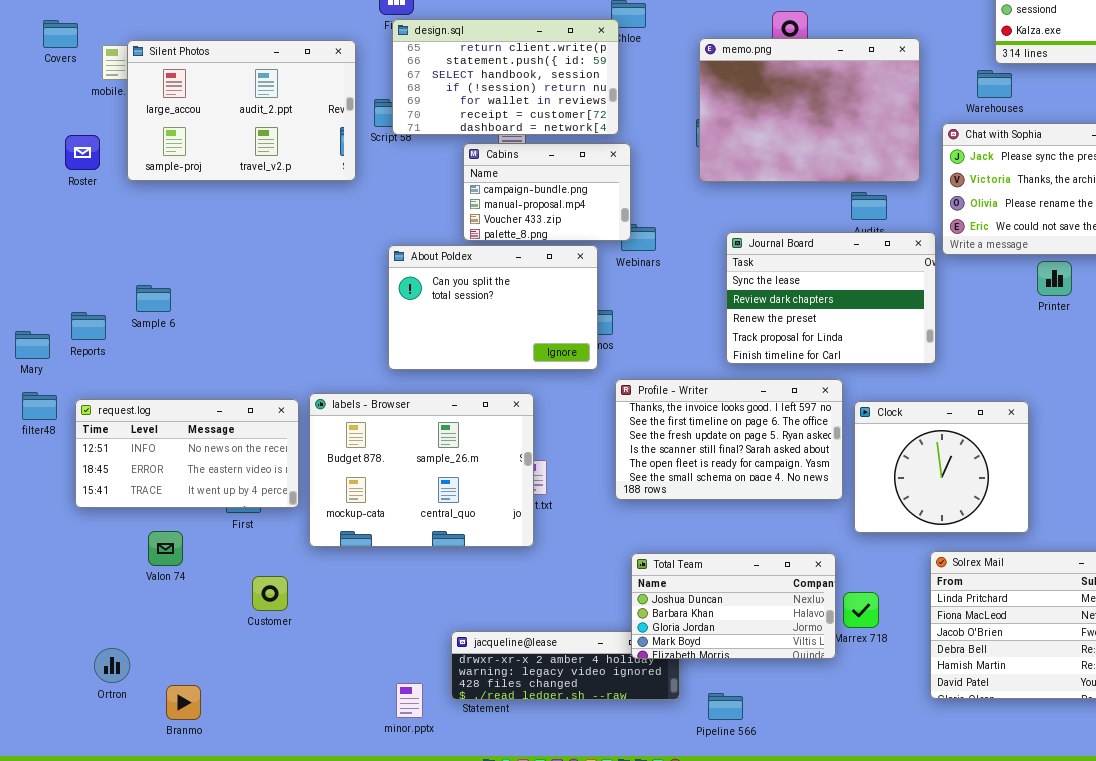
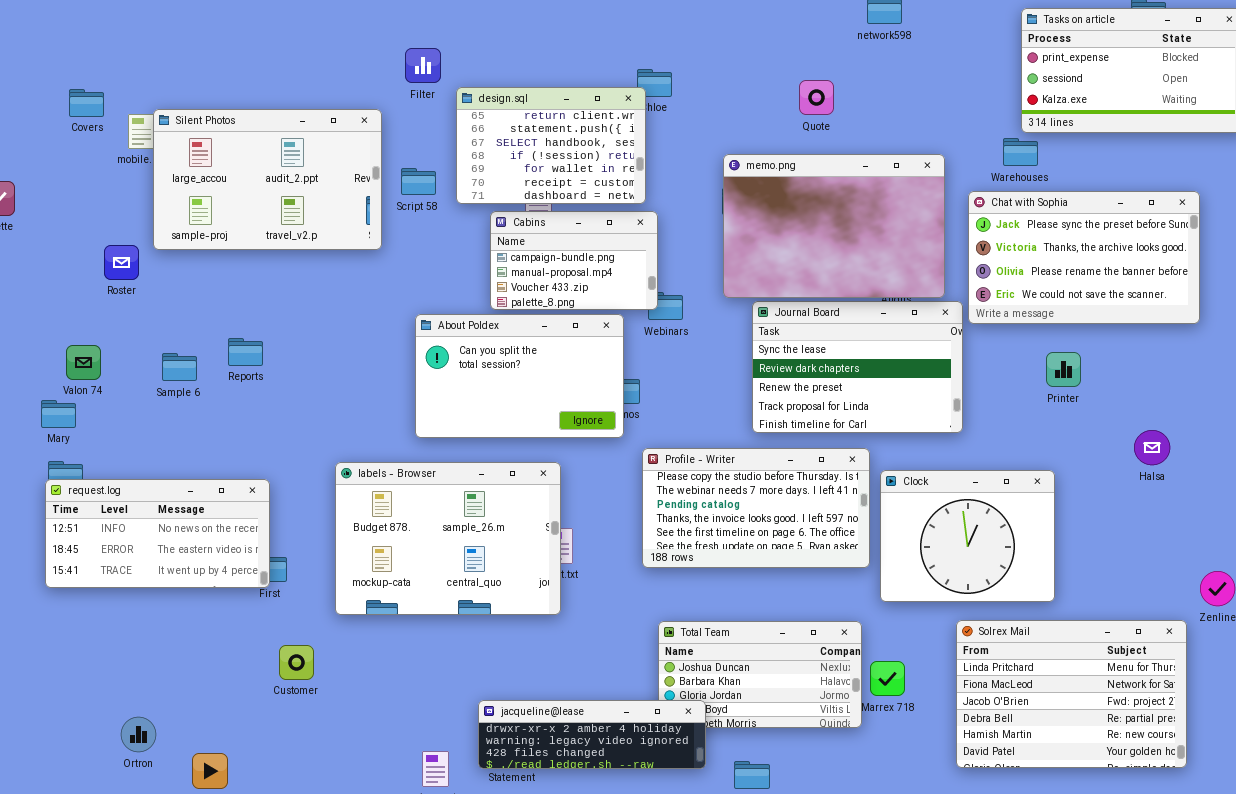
design.sql: [392,19,619,135] -> [456,87,646,204], resized
memo.png: [699,38,920,182] -> [723,154,945,298], moved
Roster: [65,135,100,170] -> [104,245,139,280], moved
Printer: [1037,261,1072,296] -> [1046,352,1081,387], moved
Reports: [71,312,106,340] -> [228,338,263,366], moved
Profile - Writer: [615,379,843,500] -> [642,448,870,568], scrolled up 3 rows
request.log: [75,399,299,508] -> [45,479,270,588], moved
Valon 74: [148,531,183,566] -> [66,345,101,380], moved
jacqueline@lease: [451,631,680,700] -> [478,700,706,769], raised

